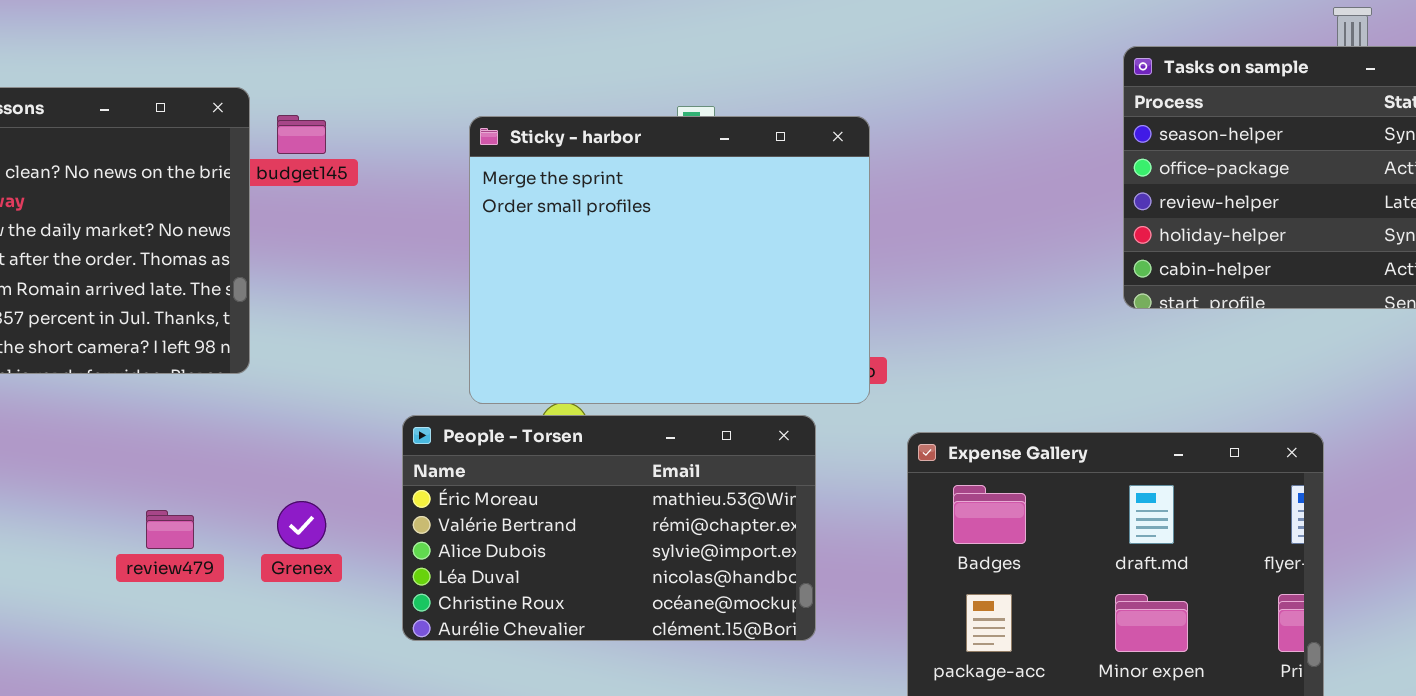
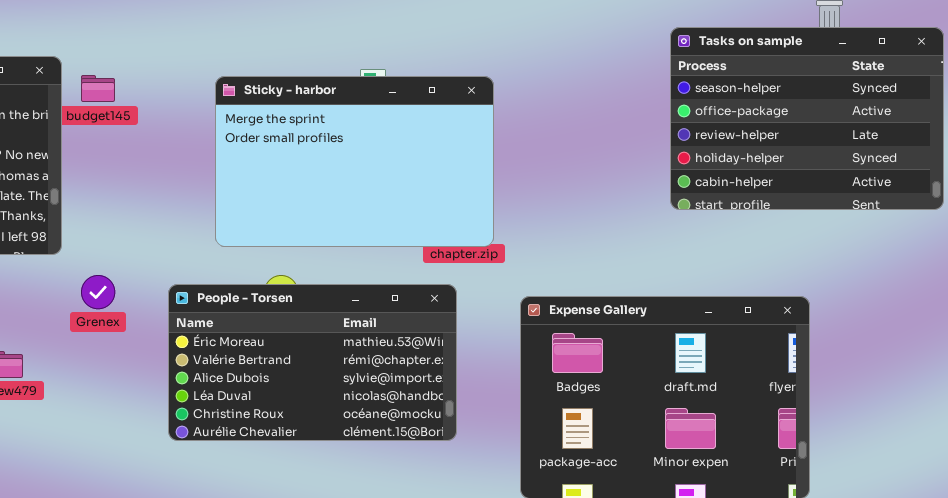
Sticky - harbor: [469,116,870,404] -> [215,76,494,247], resized
Grenex: [277,501,326,549] -> [81,275,115,309], moved

